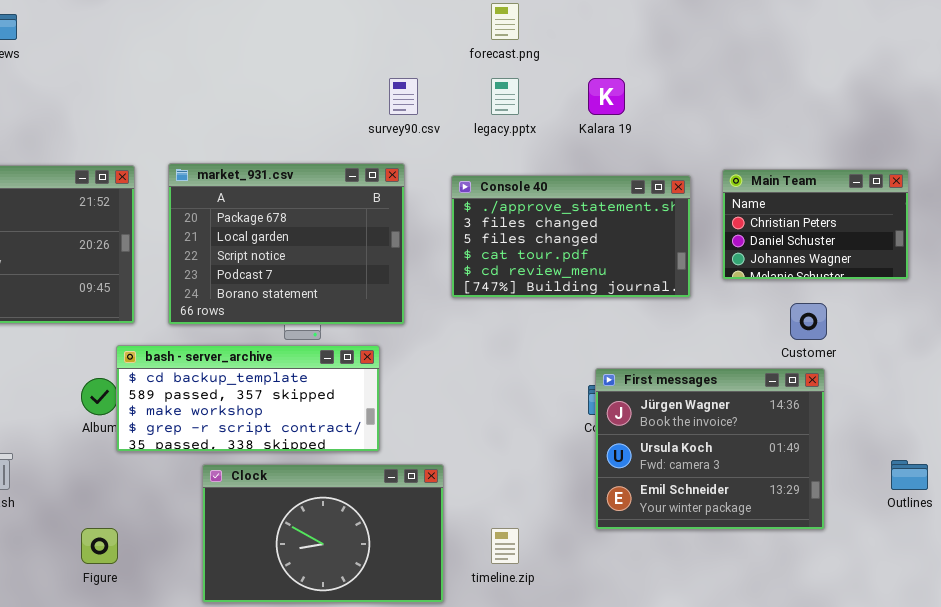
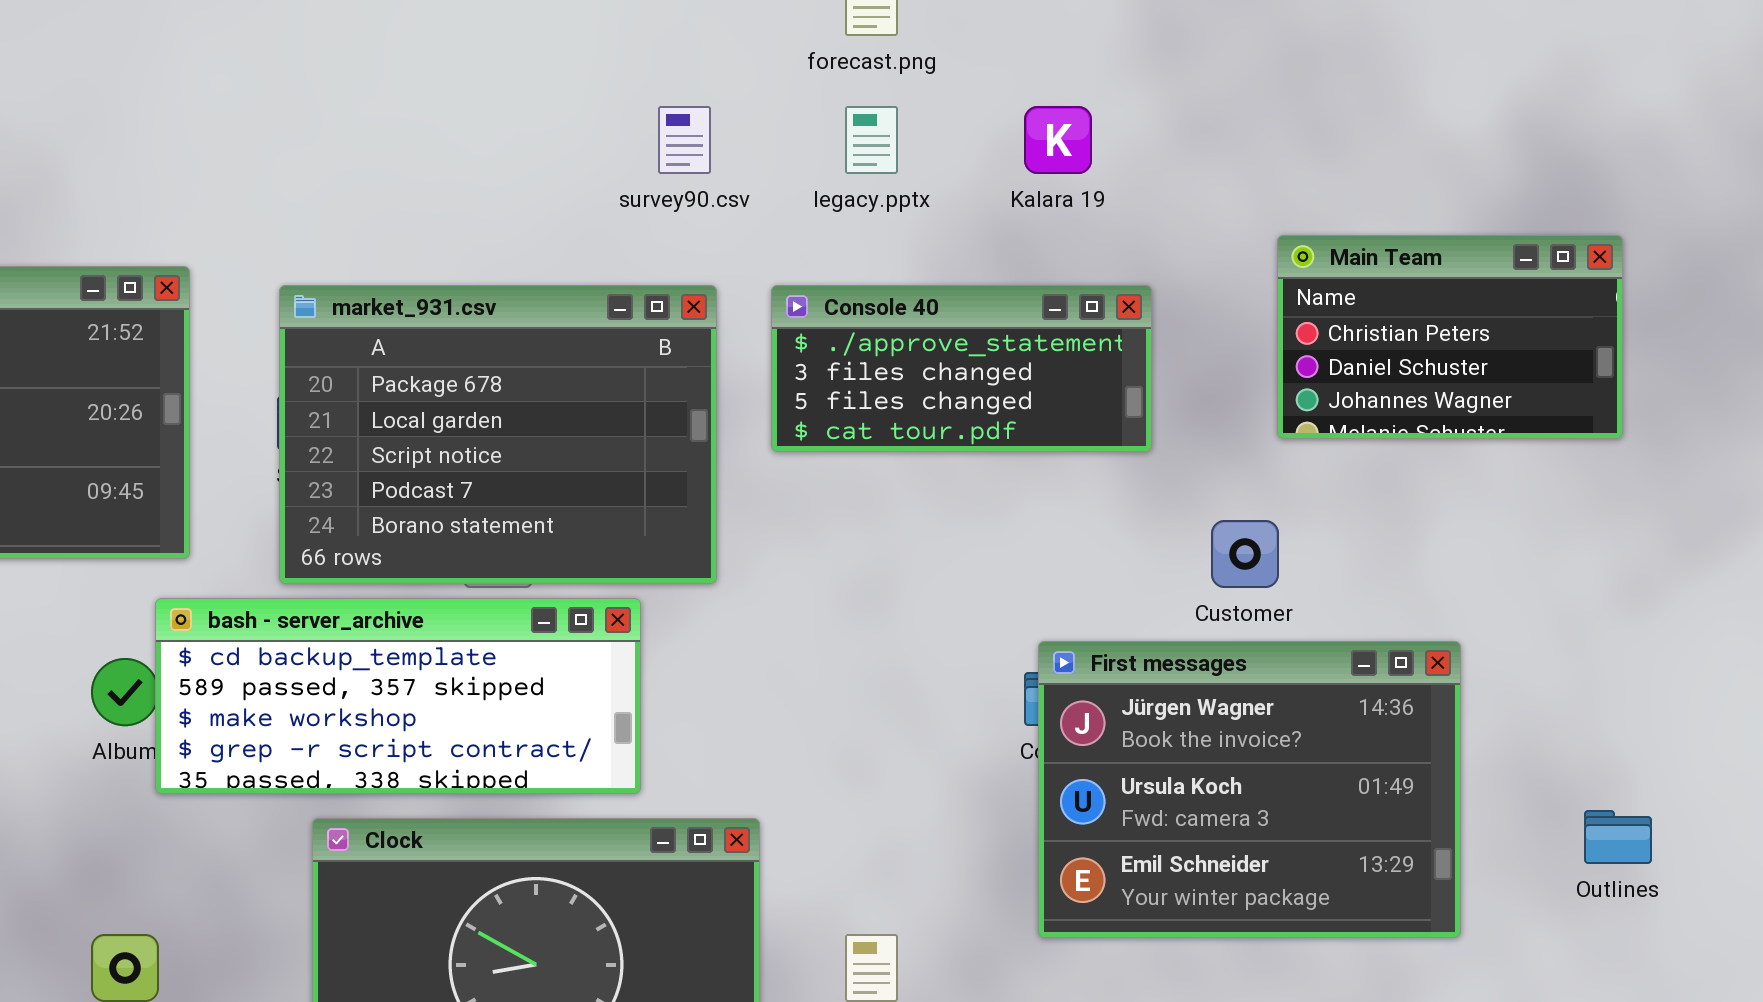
market_931.csv: [168,163,405,325] -> [279,285,717,584], moved
Main Team: [722,169,909,280] -> [1277,235,1623,439], moved
Console 40: [451,175,691,298] -> [771,285,1152,452], resized
Customer: [790,303,827,340] -> [1211,520,1279,588], moved

